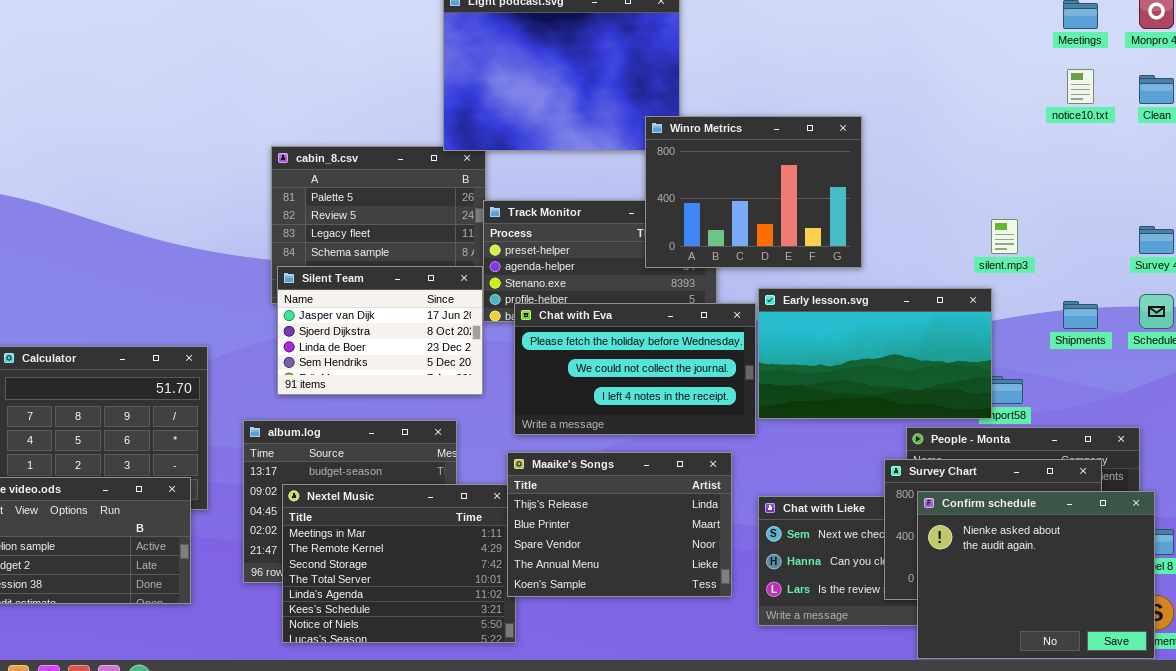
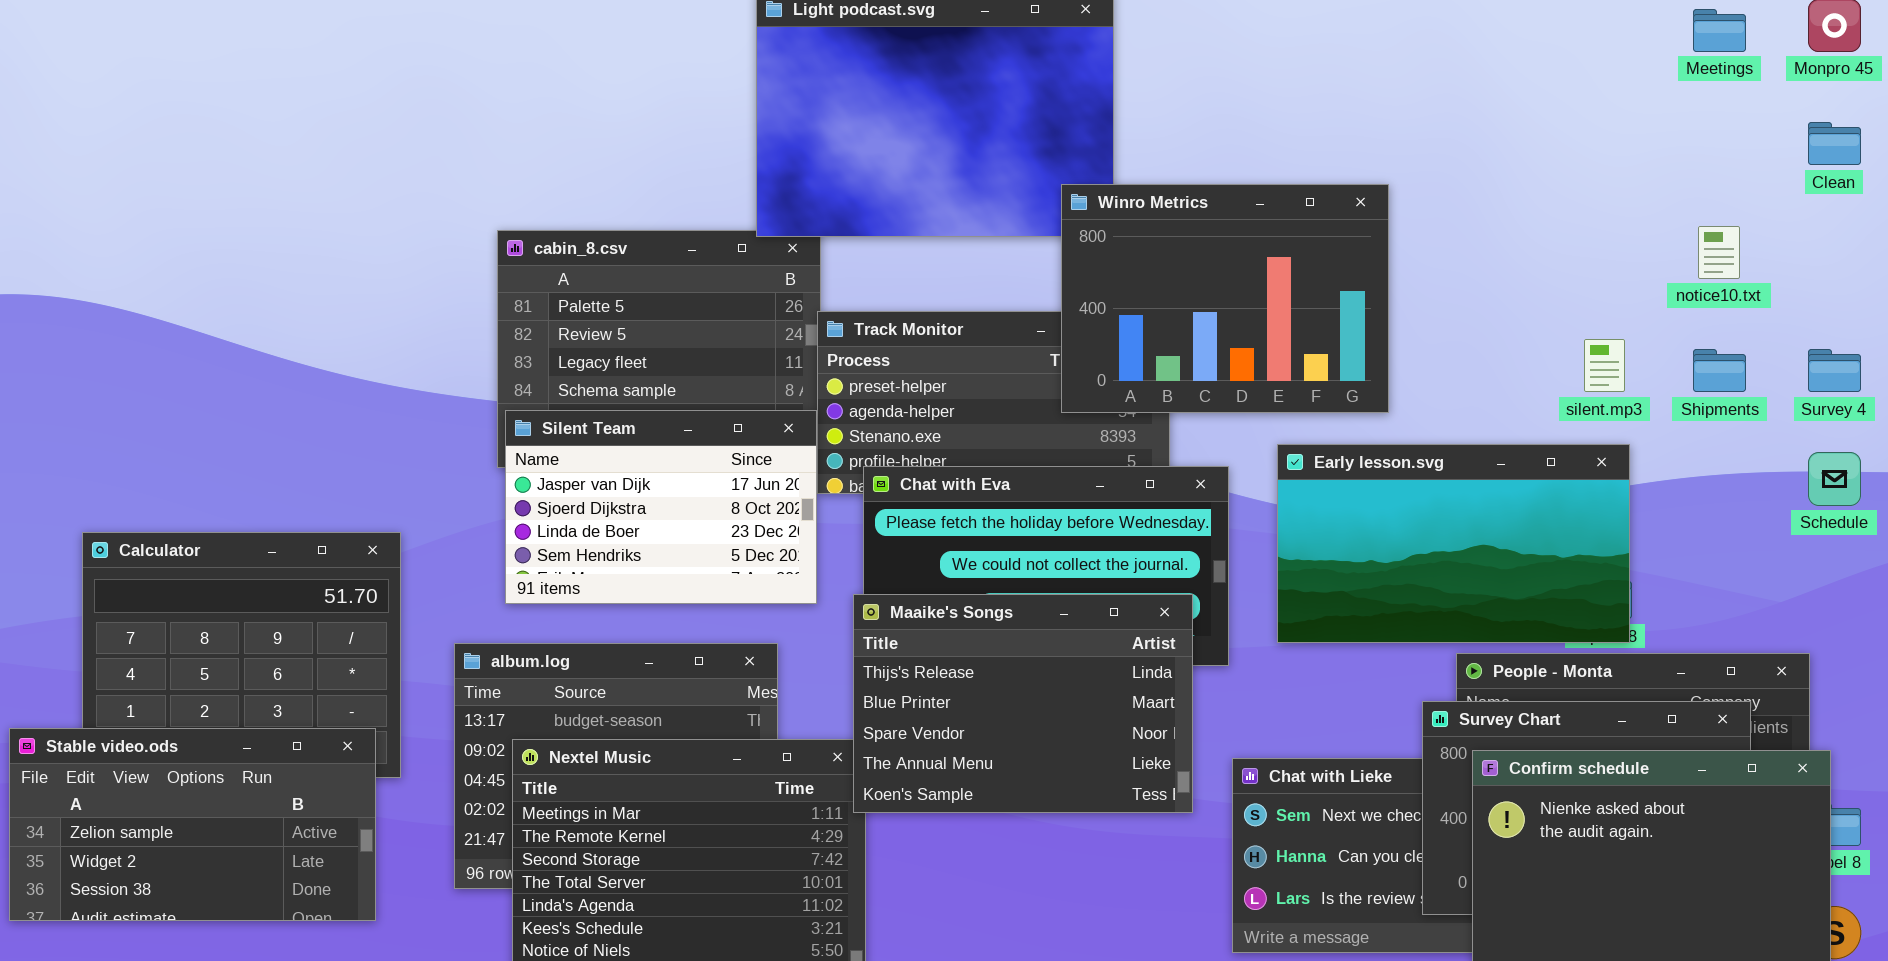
notice10.txt: [1067,69,1094,104] -> [1698,226,1740,279], moved
Early lesson.svg: [758,288,992,419] -> [1277,444,1630,643], moved
Shipments: [1063,301,1098,329] -> [1693,349,1746,392], moved
Maaike's Songs: [507,452,732,597] -> [853,594,1193,813], moved

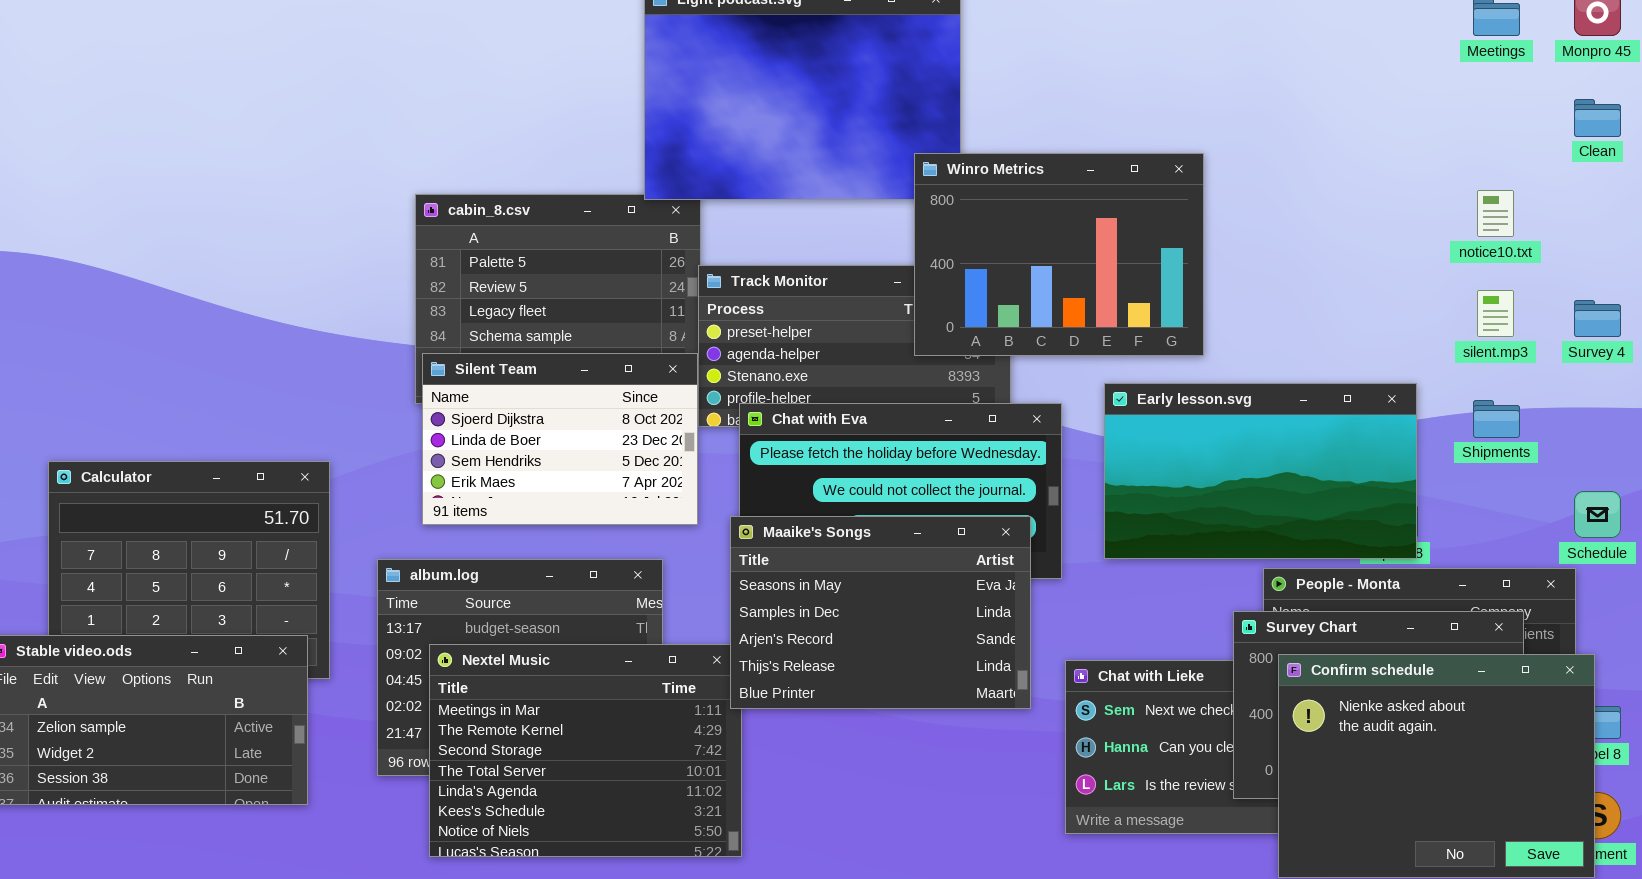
silent.mp3: [1584,339,1625,392] -> [1477,290,1514,337], moved
Shipments: [1693,349,1746,392] -> [1473,400,1520,438], moved
Silent Team: [505,410,817,604] -> [422,353,698,525], scrolled down 1 row
Schedule: [1808,452,1861,506] -> [1574,491,1621,538], moved
Maaike's Songs: [853,594,1193,813] -> [730,516,1031,709], scrolled up 3 rows

